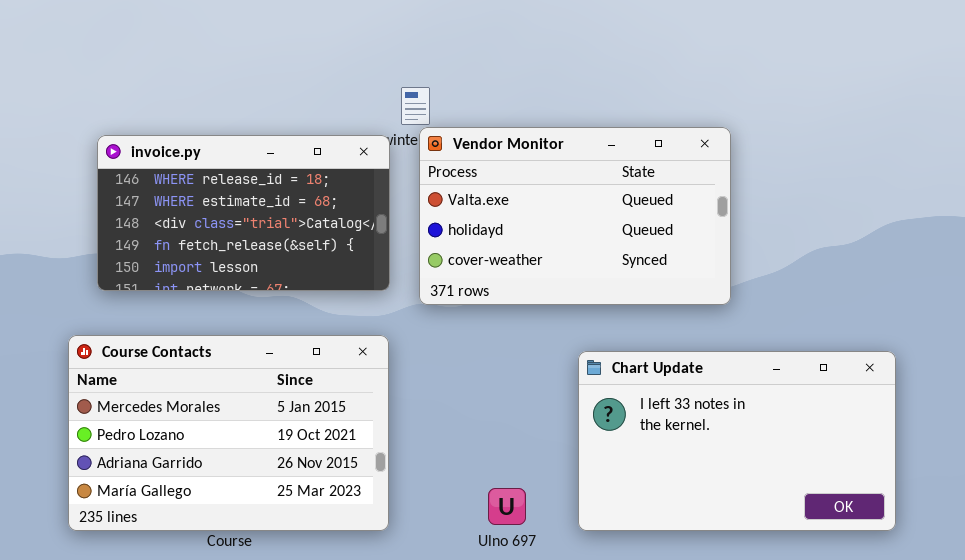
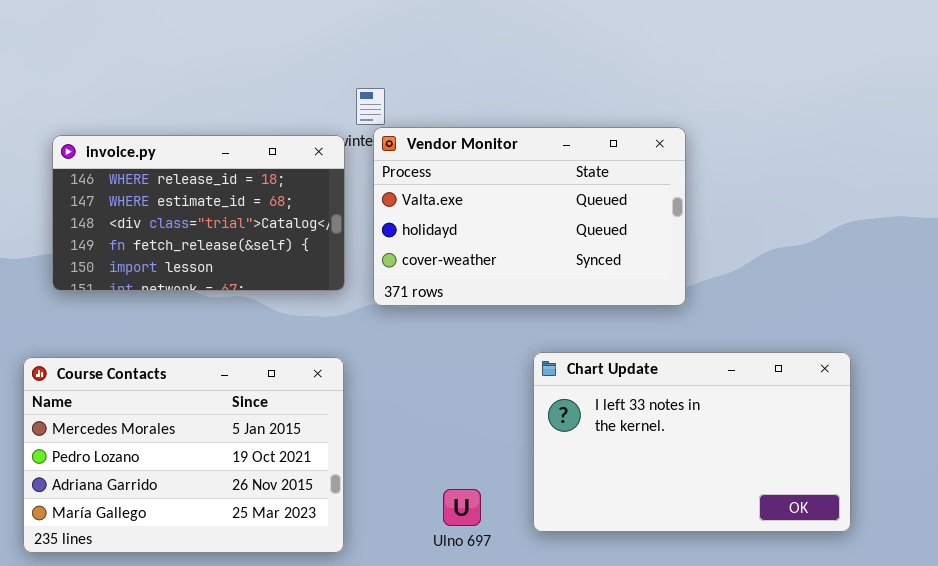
Course Contacts: [68,335,389,531] -> [23,357,344,553], moved

